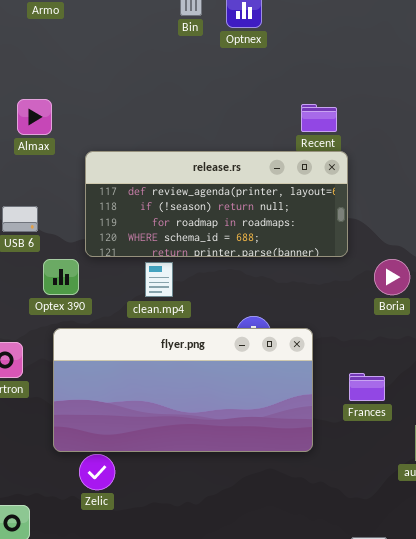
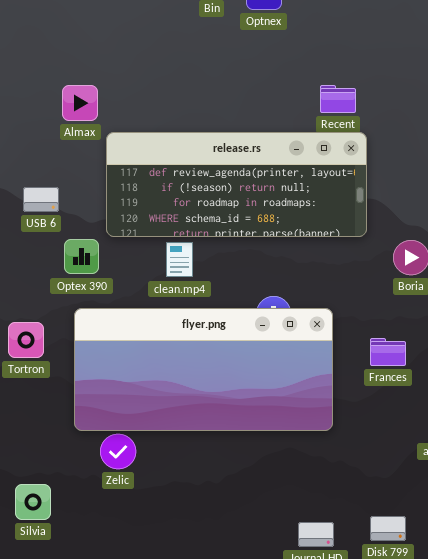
Almax: [17,99,52,135] -> [62,85,98,121], moved
Frances: [349,373,385,401] -> [370,338,406,366], moved

